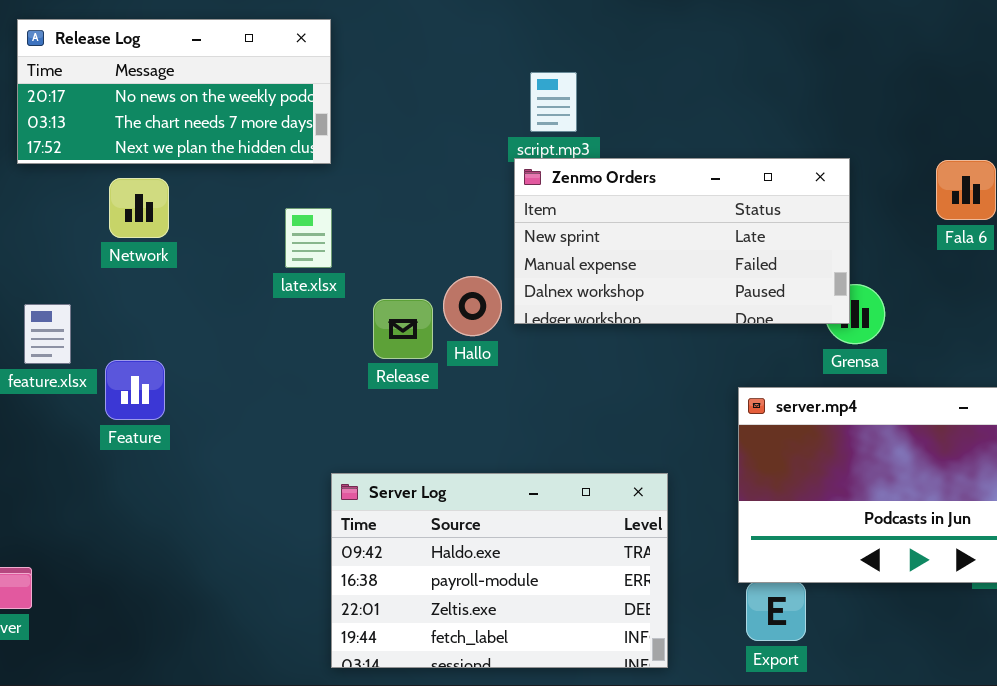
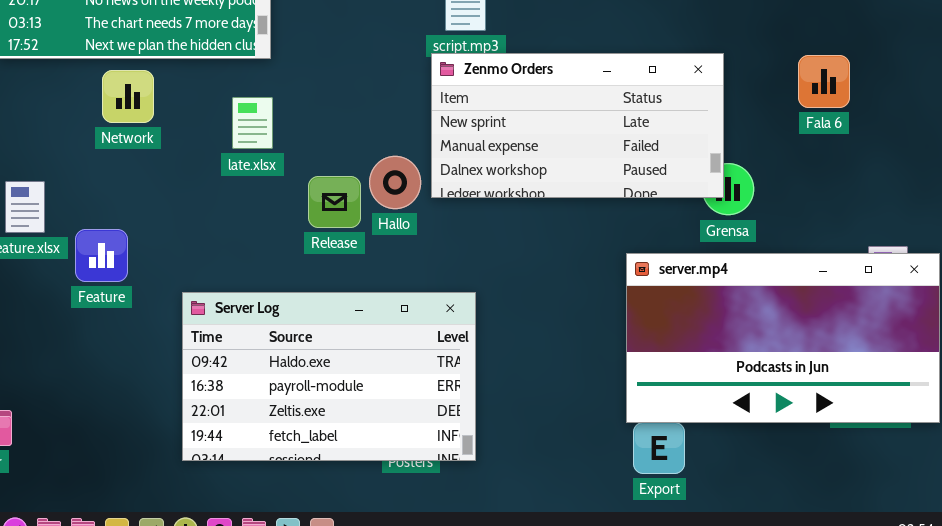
Network: [109,178,169,238] -> [102,70,154,123], moved
Server Log: [331,473,668,668] -> [182,292,476,461], moved

